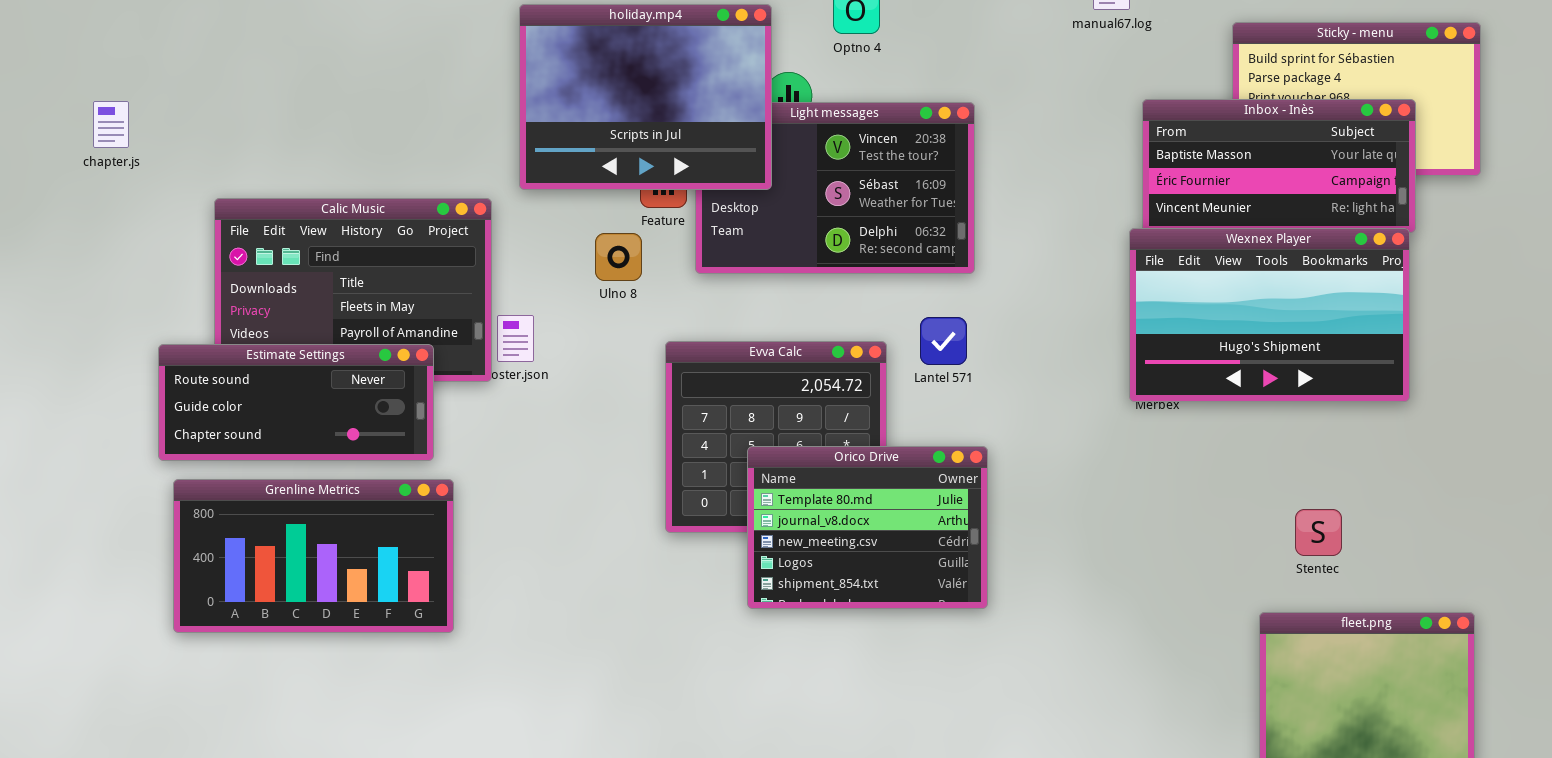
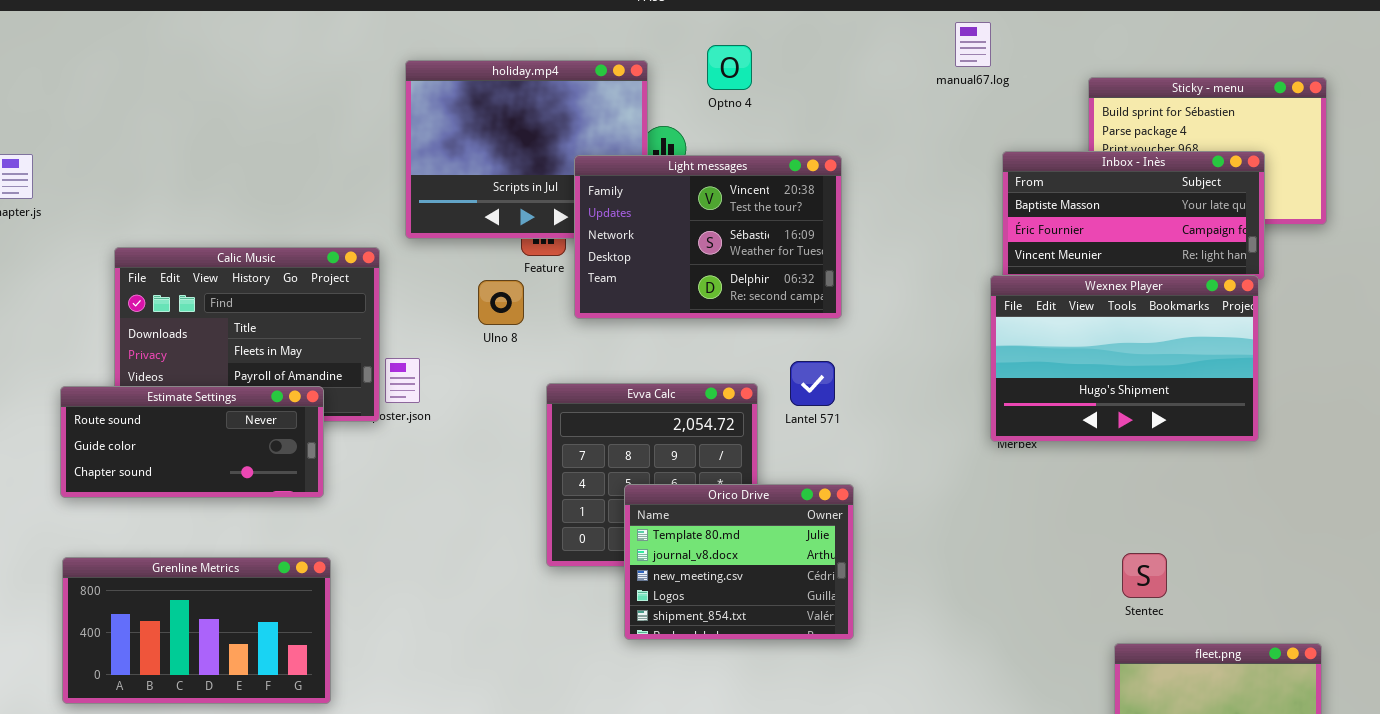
Light messages: [695,102,975,274] -> [574,155,842,319], raised
Grenline Metrics: [173,479,454,633] -> [62,557,331,704], moved
Stentec: [1295,509,1342,556] -> [1122,553,1167,598], moved

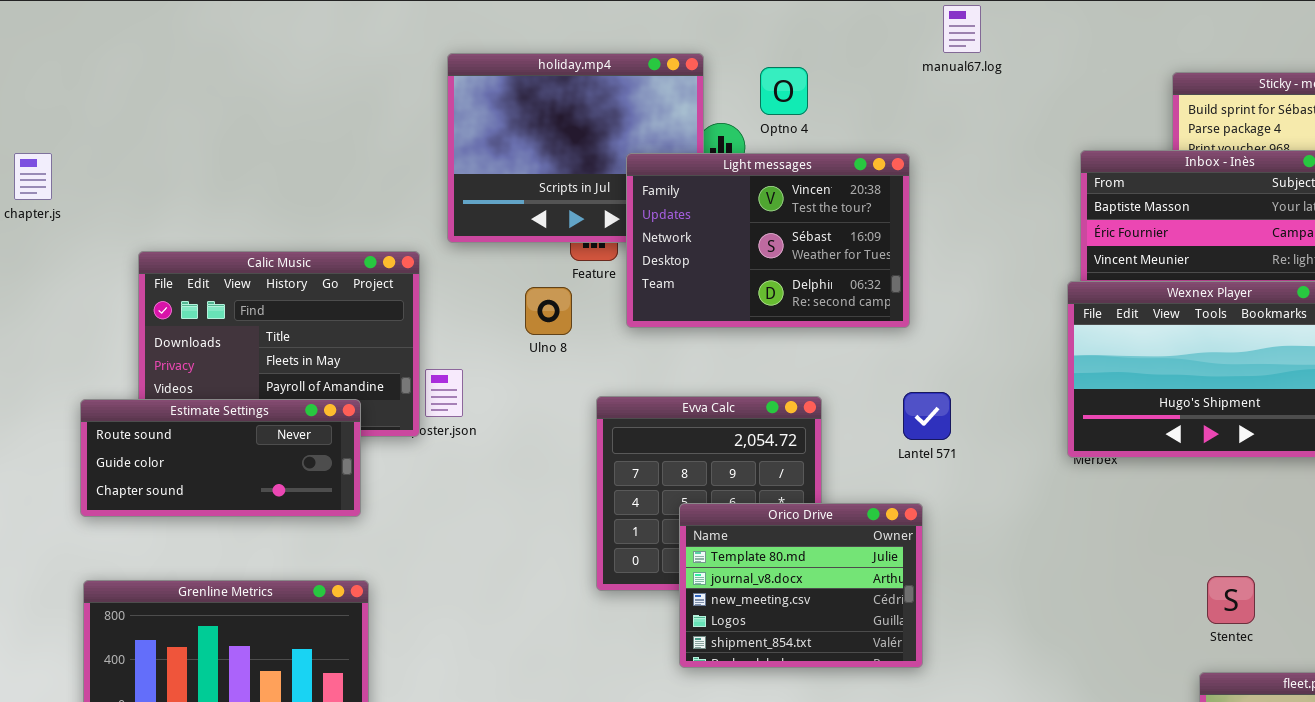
manual67.log: [955,22,991,67] -> [943,5,981,53], moved
Optno 4: [707,45,752,90] -> [760,67,808,115], moved
Lantel 571: [790,361,835,406] -> [903,392,951,440], moved

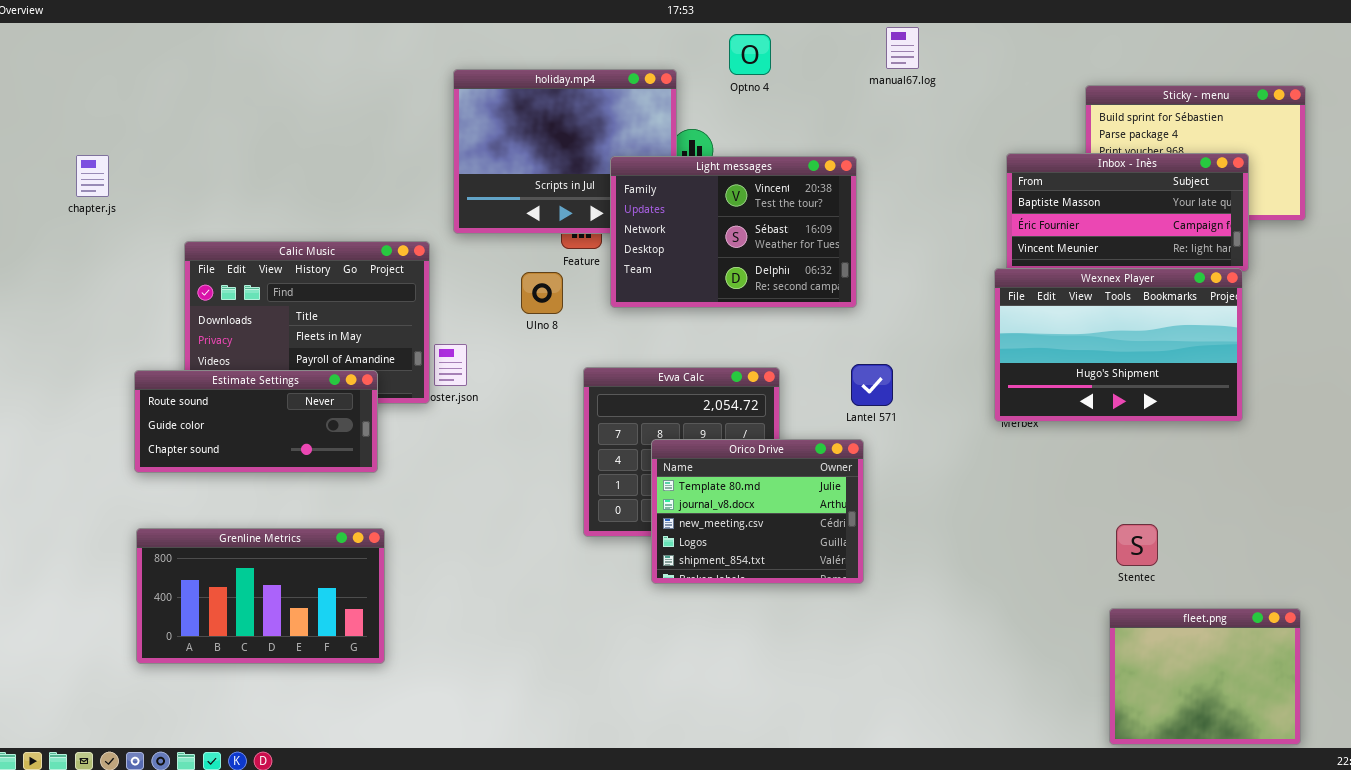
Optno 4: [760,67,808,115] -> [729,34,771,75], moved
Orico Drive: [679,503,923,668] -> [651,439,864,584], moved

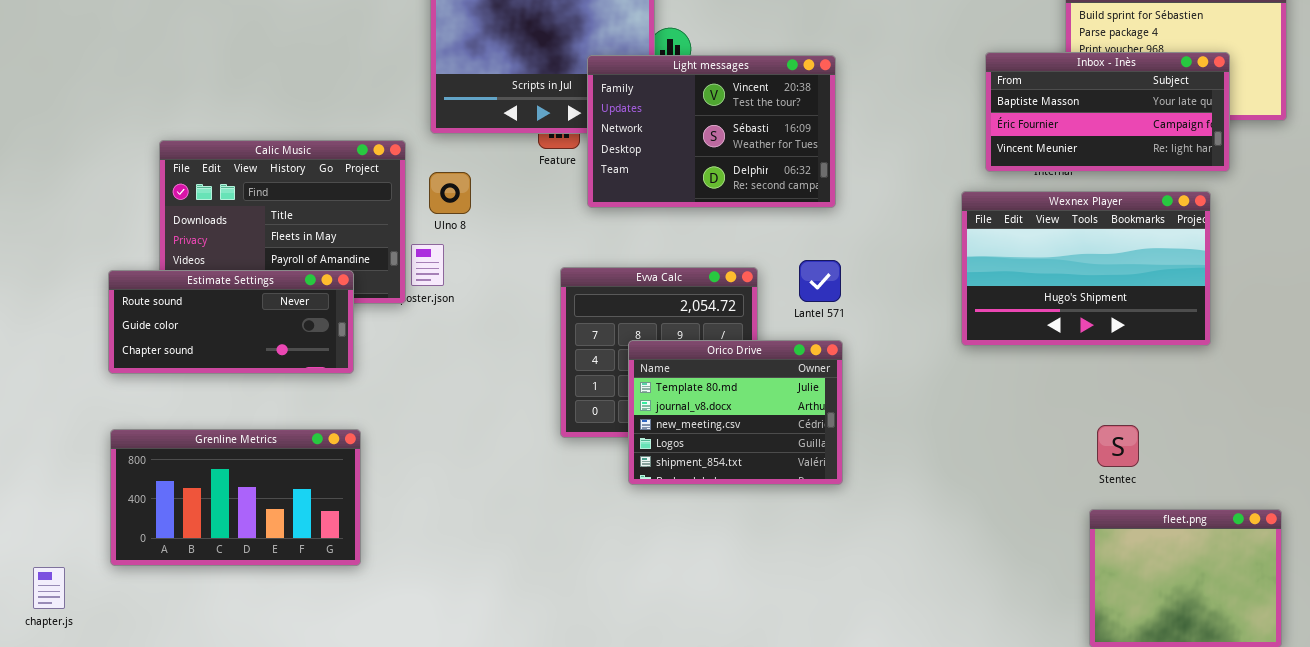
chapter.js: [76,155,109,197] -> [33,567,65,609], moved
Wexnex Player: [994,268,1243,422] -> [961,191,1211,346], moved
Ulno 8: [521,272,563,314] -> [429,172,471,214], moved
Lantel 571: [851,364,893,406] -> [799,260,841,302], moved

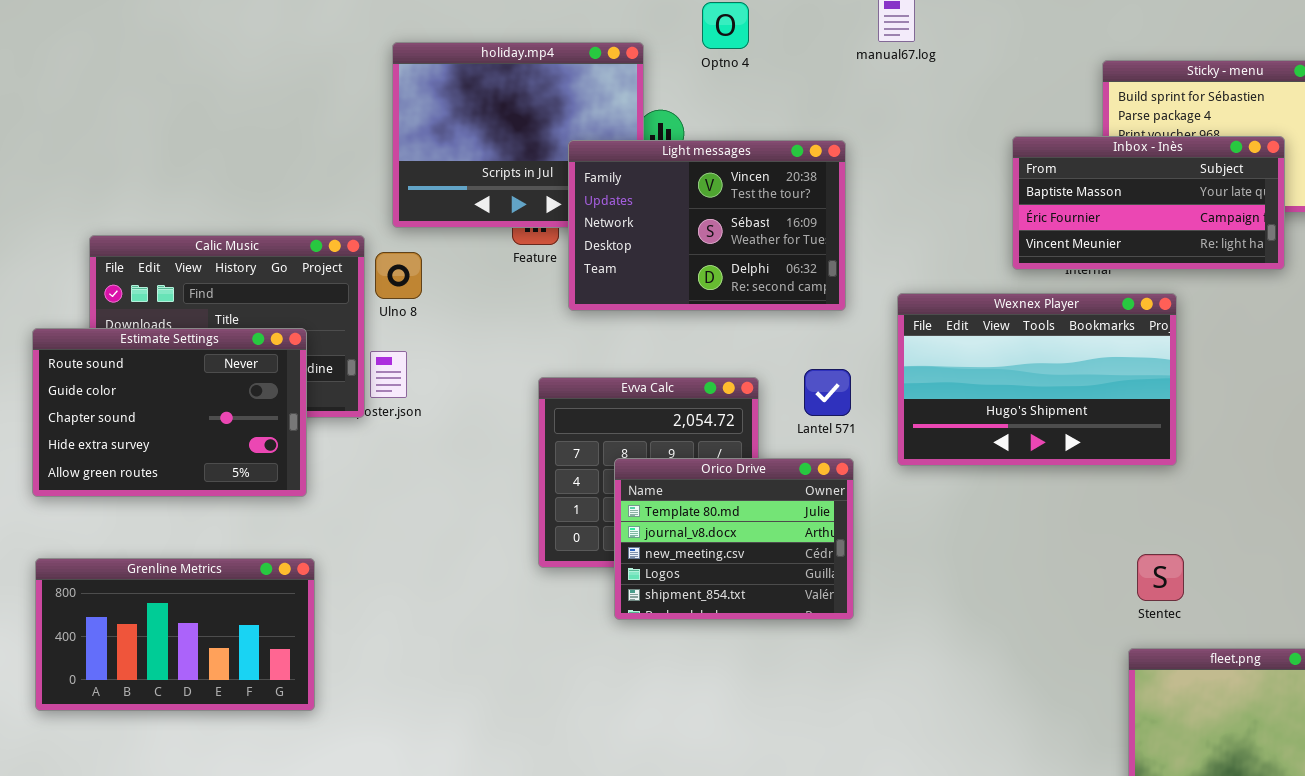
Ulno 8: [429,172,471,214] -> [375,252,422,299], moved
Wexnex Player: [961,191,1211,346] -> [897,293,1177,466], moved
Estimate Settings: [108,270,354,374] -> [32,328,307,497], resized

